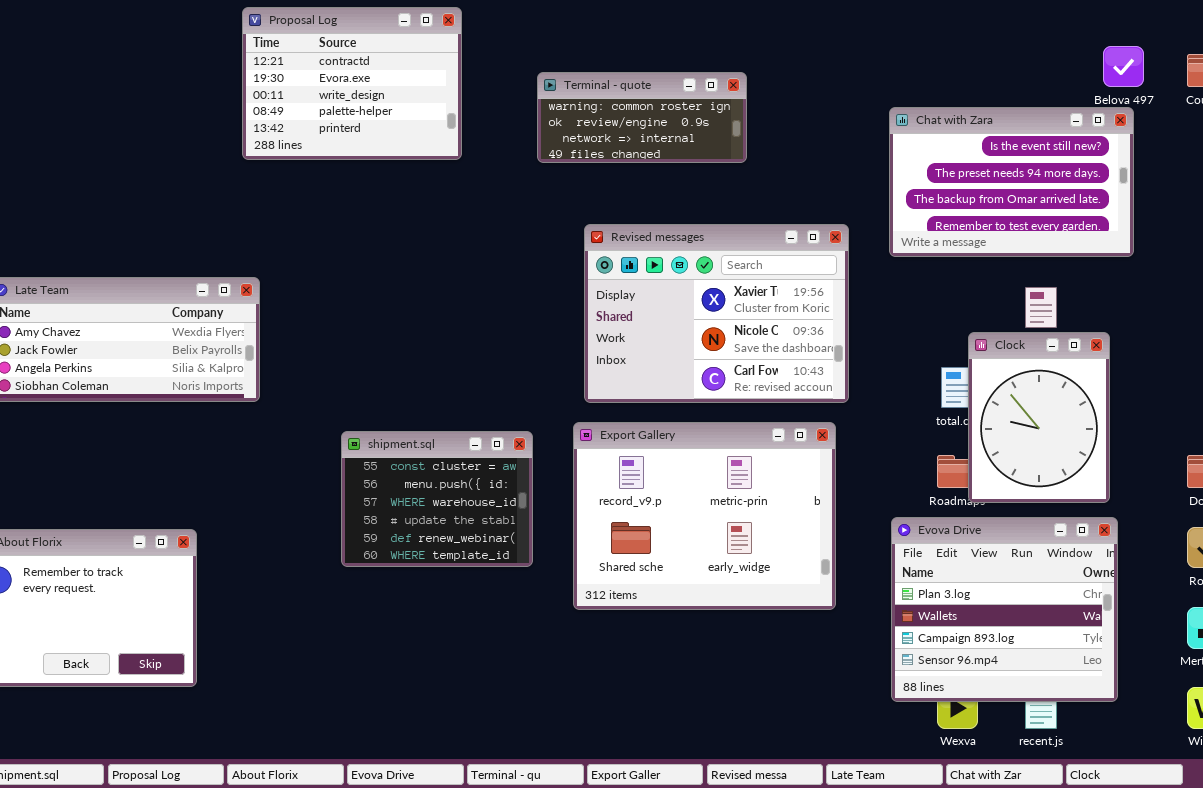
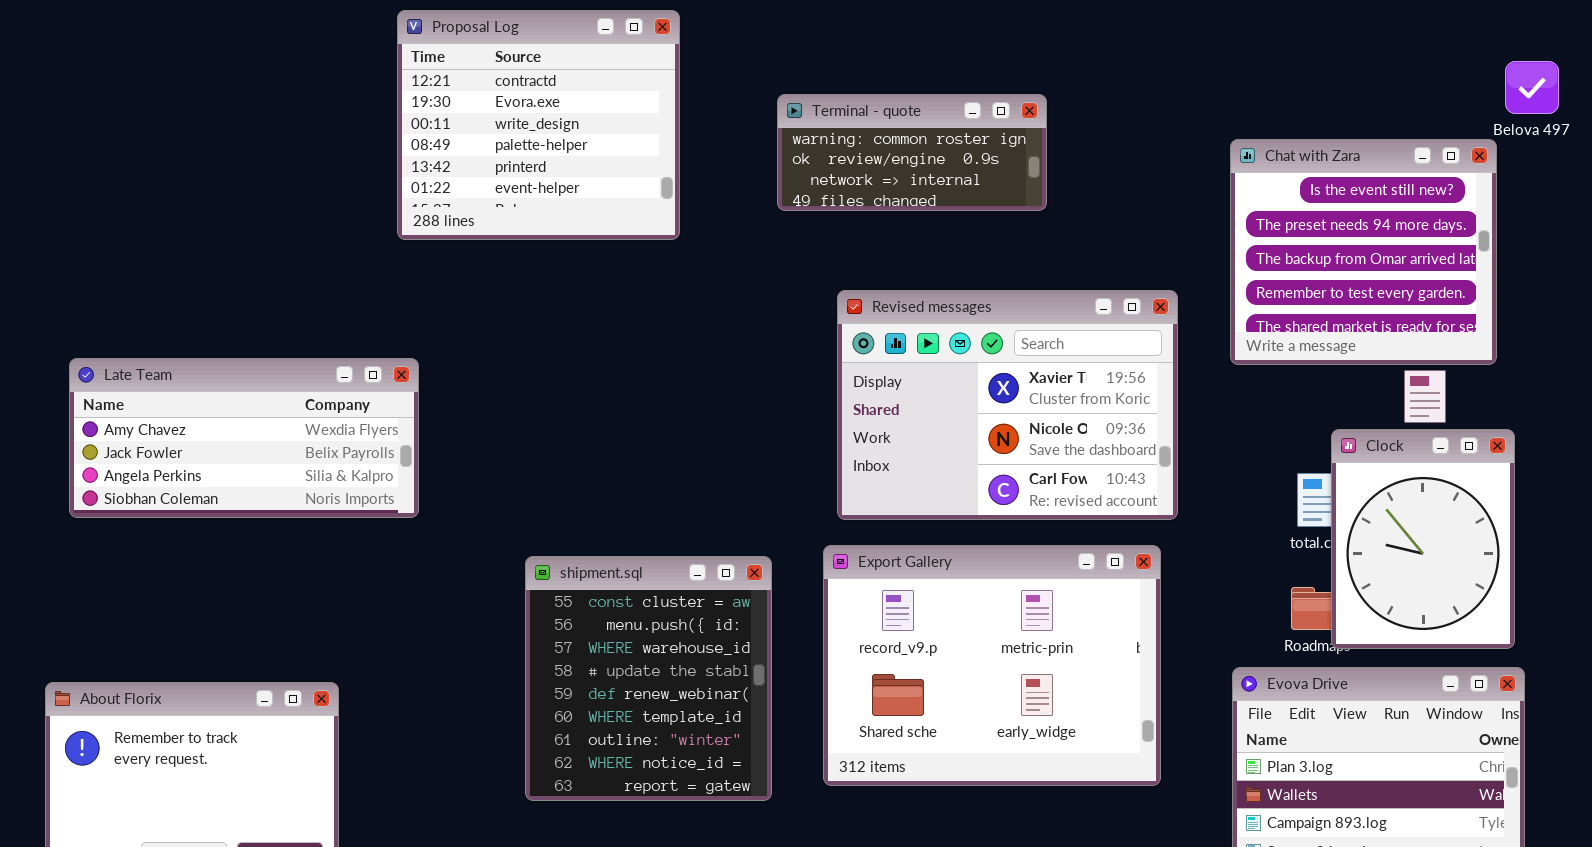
Proposal Log: [242,7,462,160] -> [397,10,680,240], resized
Chat with Zara: [889,107,1134,257] -> [1230,139,1497,365], resized
shipment.sql: [341,431,533,567] -> [525,556,772,801], resized

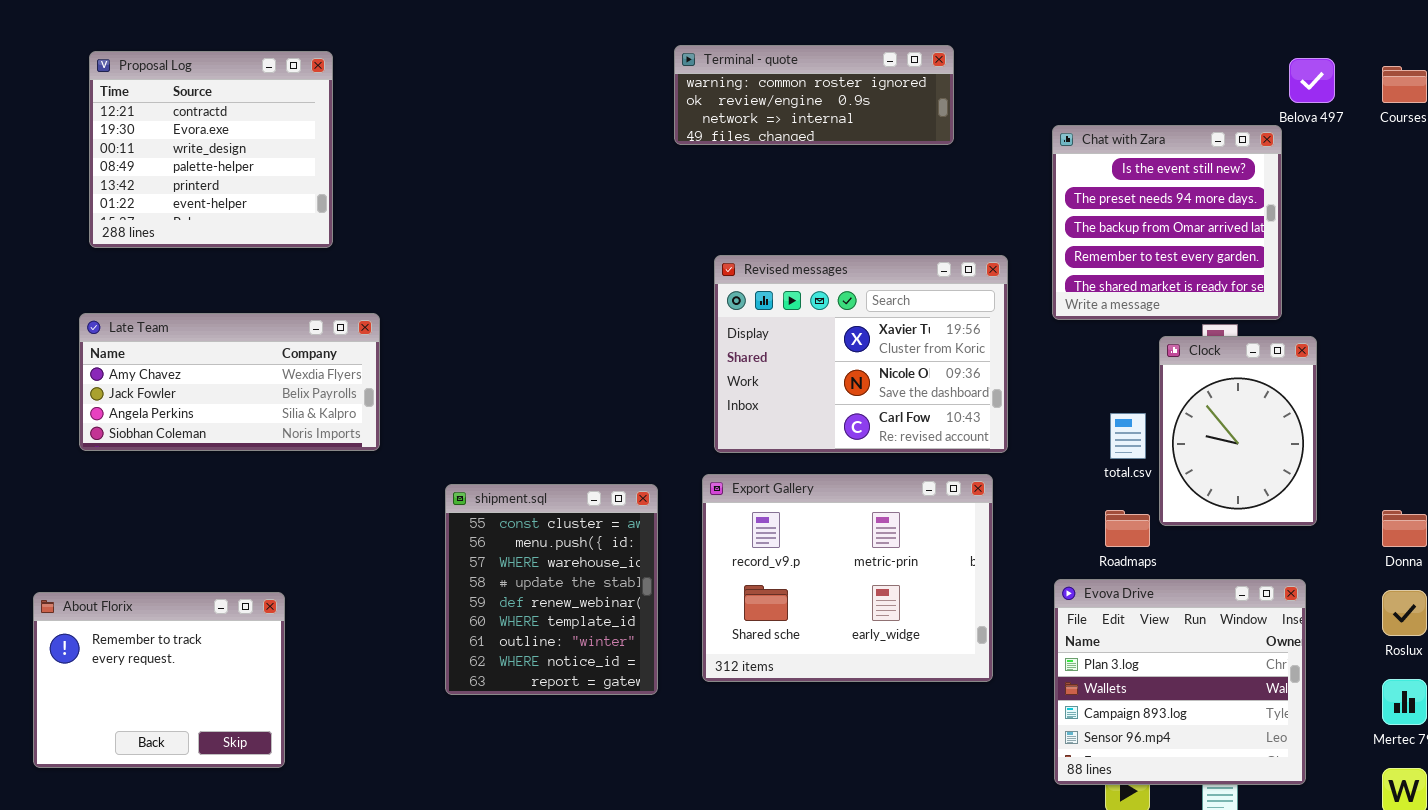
Proposal Log: [397,10,680,240] -> [89,51,333,248], moved
Terminal - quote: [777,94,1047,211] -> [674,45,954,145], moved, resized
Late Team: [69,358,419,518] -> [79,313,380,451], moved
Clock: [1331,429,1515,649] -> [1159,336,1317,526], moved

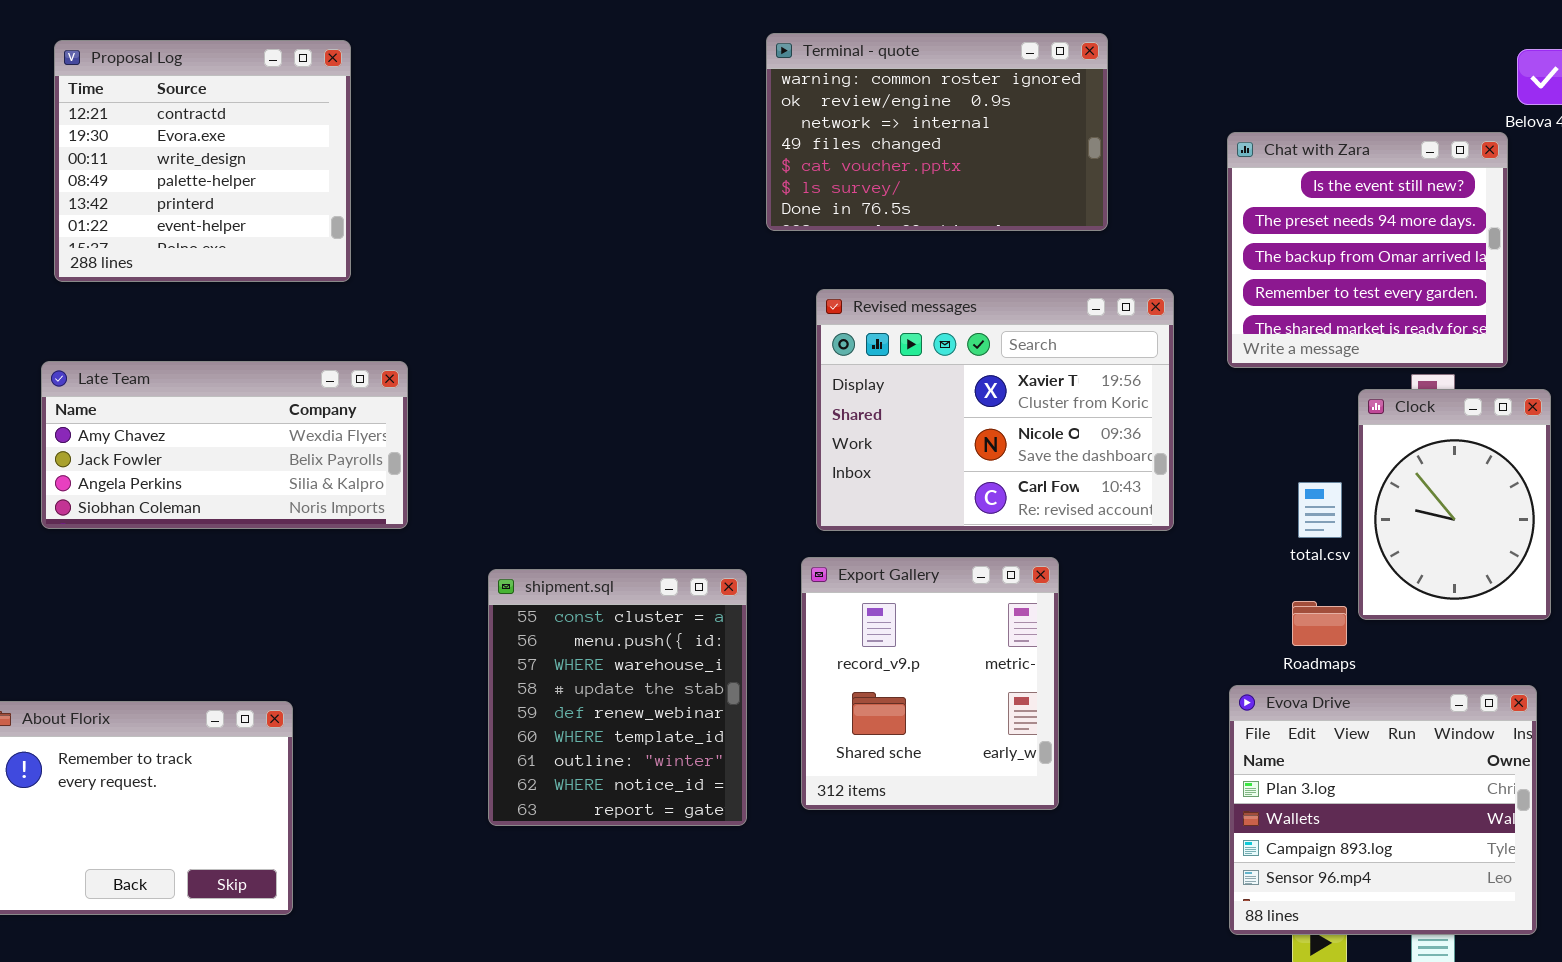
Terminal - quote: [674,45,954,145] -> [766,33,1108,231], resized
Export Gallery: [702,474,993,682] -> [801,557,1059,810], resized

